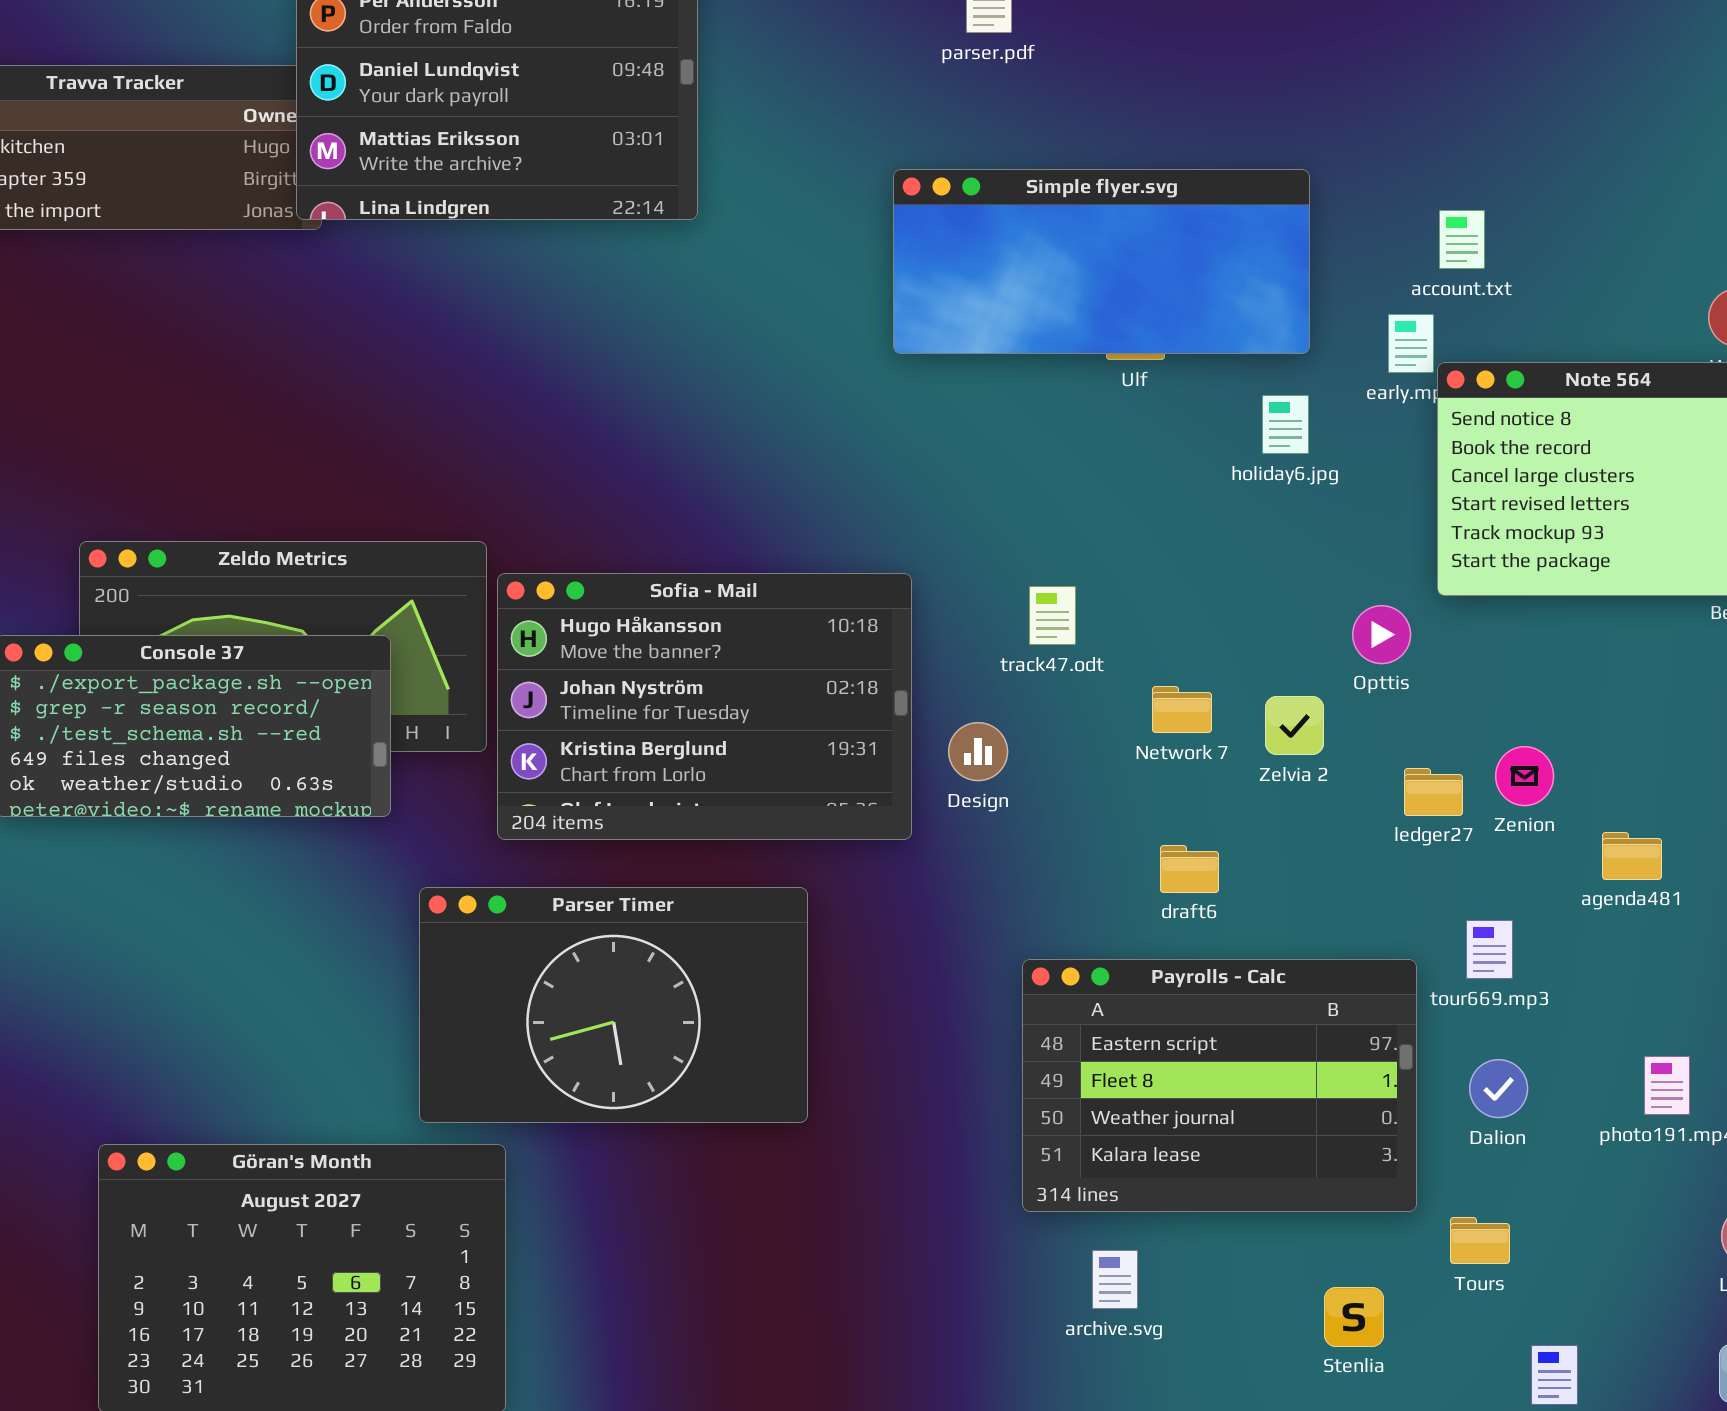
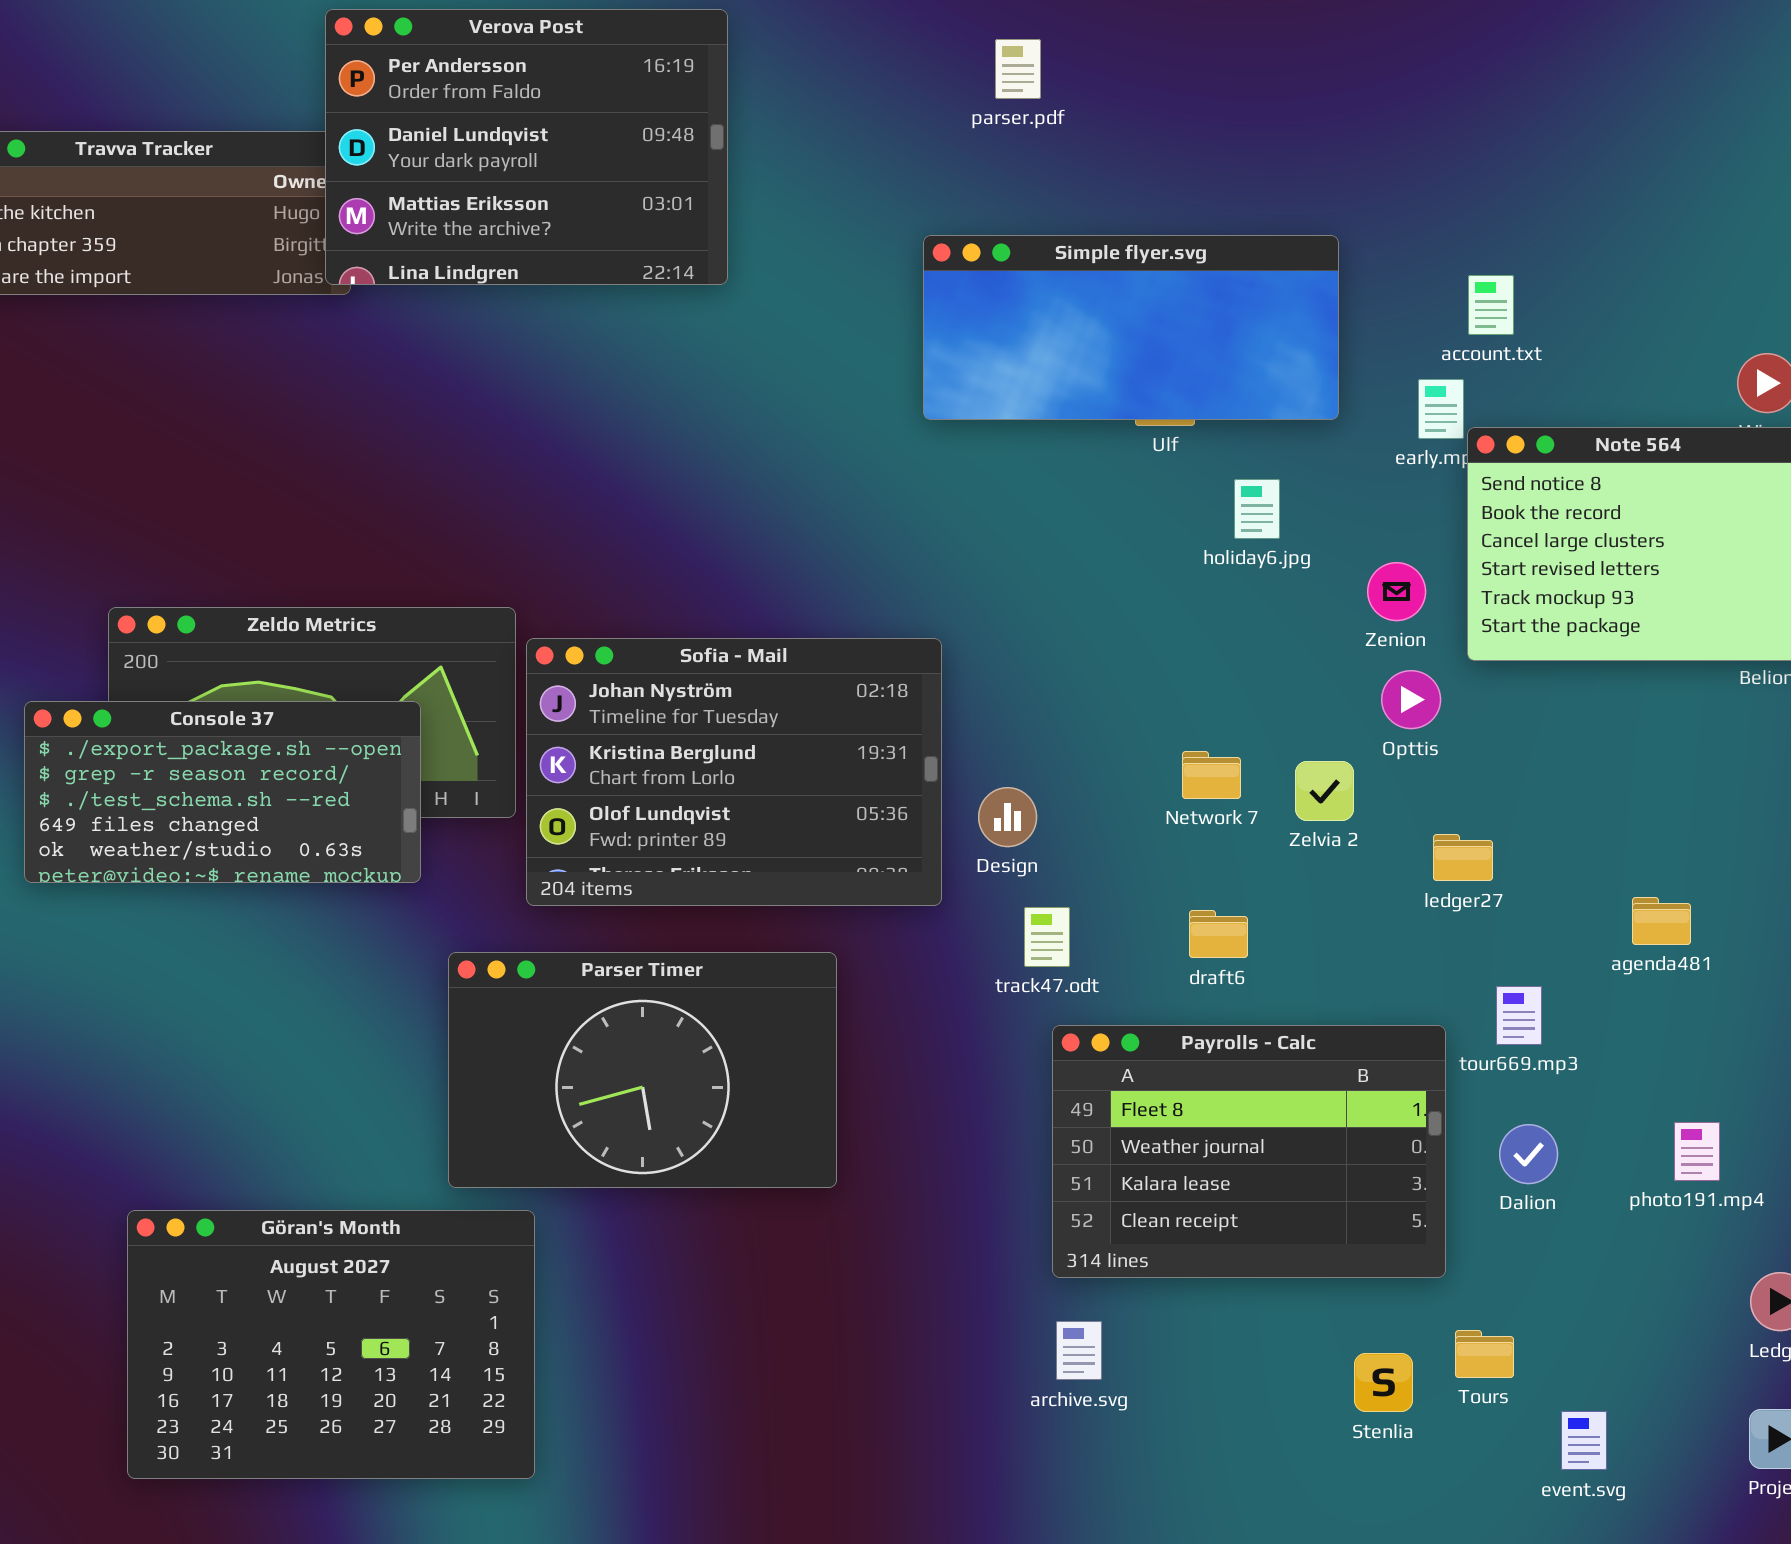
holiday6.jpg: [1262,395,1309,454] -> [1234,479,1280,539], moved
Sofia - Mail: [497,573,912,840] -> [526,638,942,906], scrolled down 1 row
track47.odt: [1029,586,1076,645] -> [1024,907,1070,967], moved
Zenion: [1495,746,1554,806] -> [1367,562,1426,621], moved
Payrolls - Calc: [1022,959,1417,1212] -> [1052,1025,1446,1278], scrolled down 1 row
Tours: [1450,1217,1510,1264] -> [1455,1330,1514,1378], moved
archive.svg: [1092,1250,1138,1309] -> [1056,1321,1102,1380], moved

